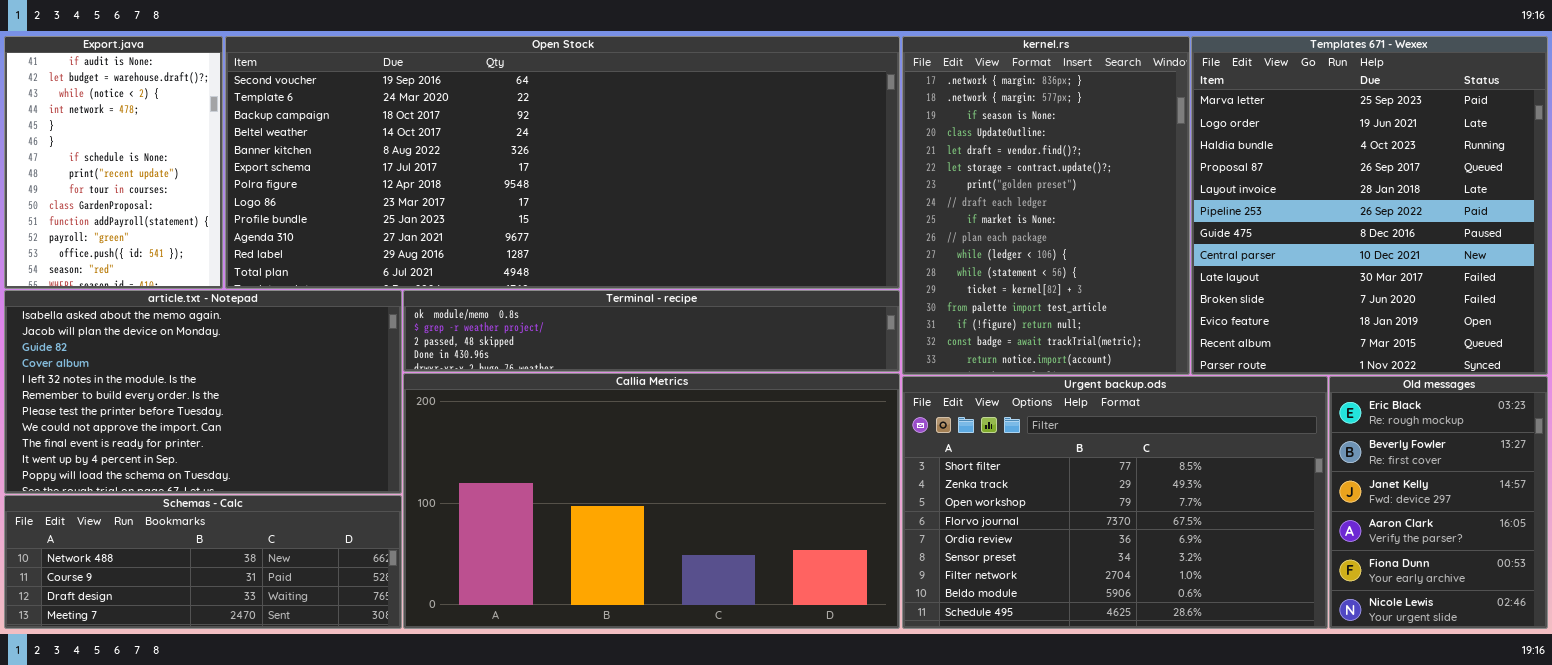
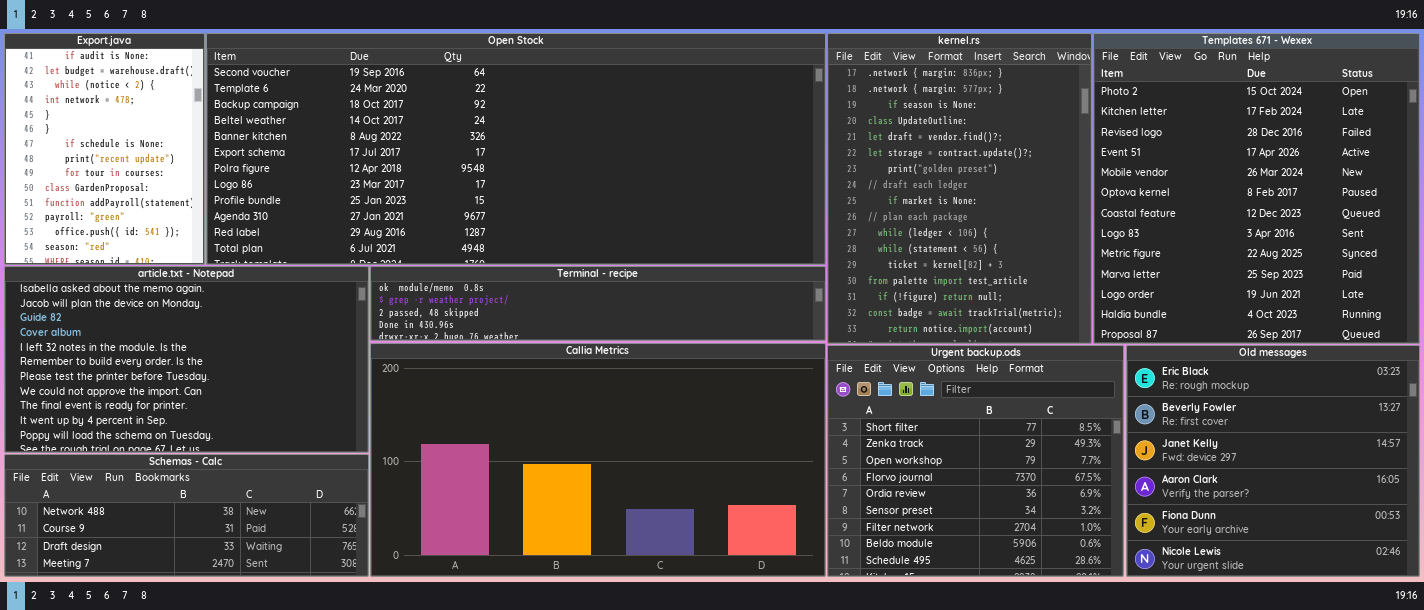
Templates 671 - Wexex: [1191,36,1548,375] -> [1093,33,1420,344], scrolled up 9 rows
Urgent backup.ods: [902,376,1328,629] -> [827,345,1124,577], resized
Old messages: [1329,376,1548,629] -> [1126,345,1420,577], resized

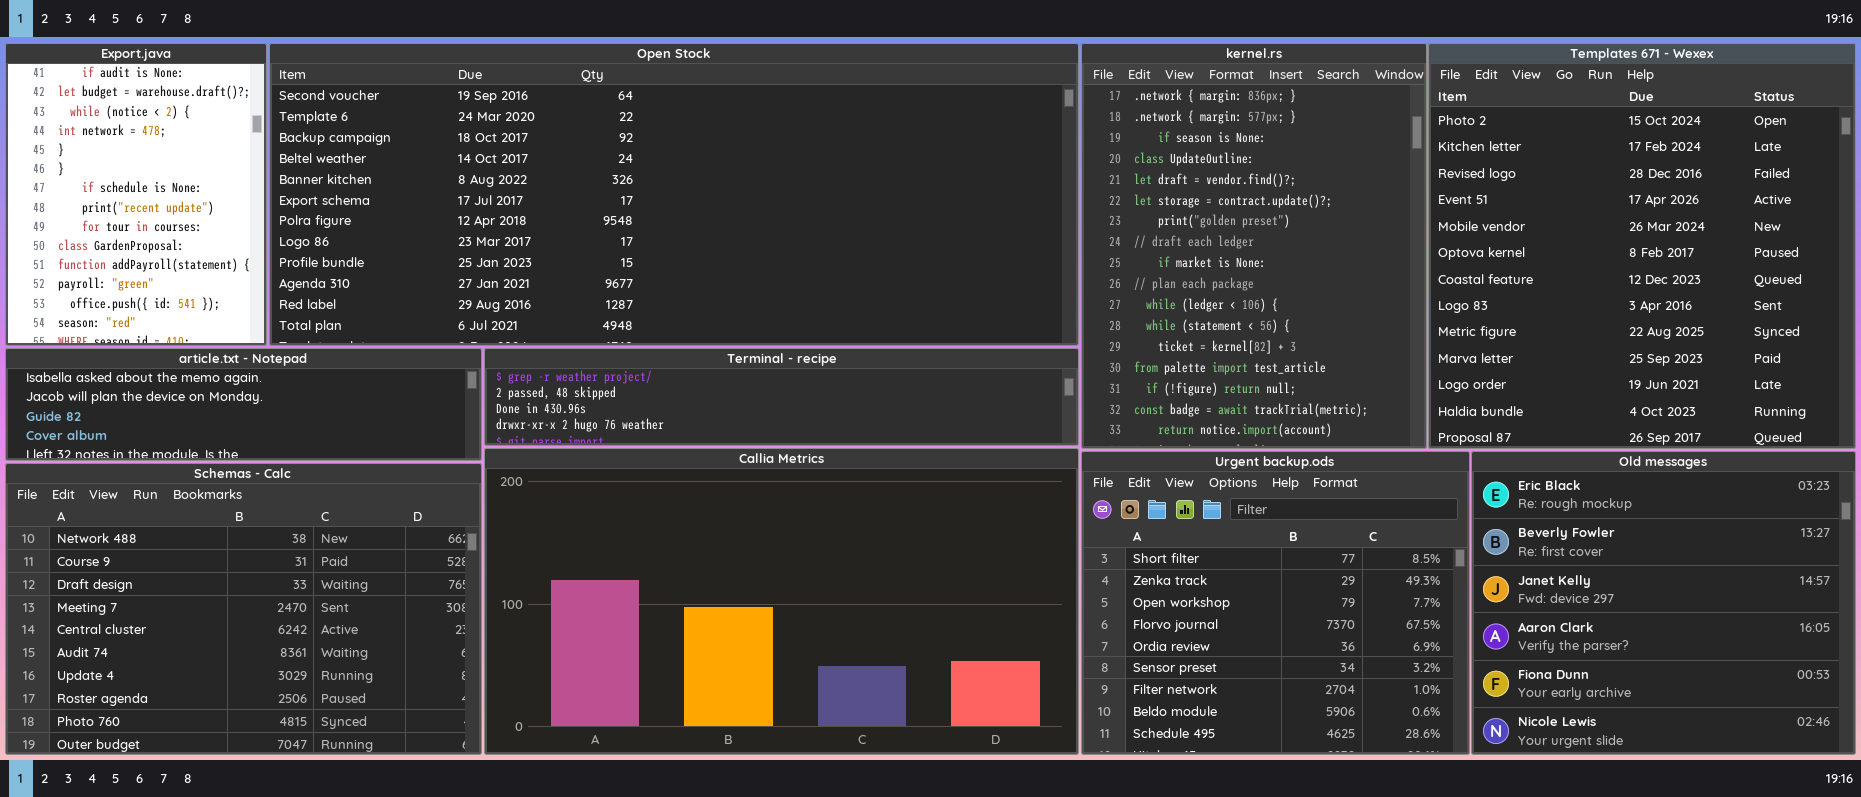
article.txt - Notepad: [4,266,369,453] -> [5,348,482,461], resized
Terminal - recipe: [370,266,826,341] -> [484,348,1079,446], scrolled down 1 row
Schemas - Calc: [4,454,369,577] -> [5,463,482,755], resized

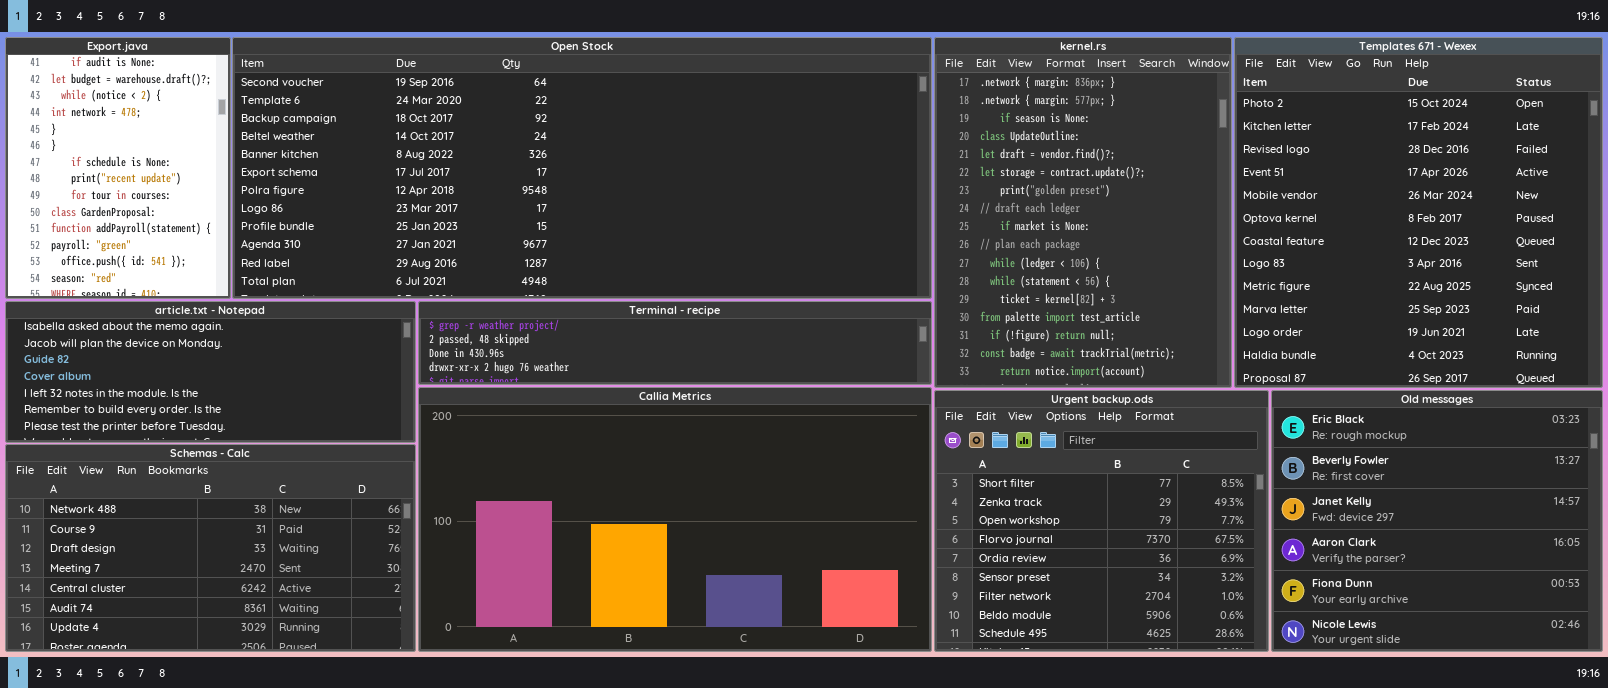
article.txt - Notepad: [5,348,482,461] -> [5,301,416,443], resized
Schemas - Calc: [5,463,482,755] -> [5,444,416,652], resized

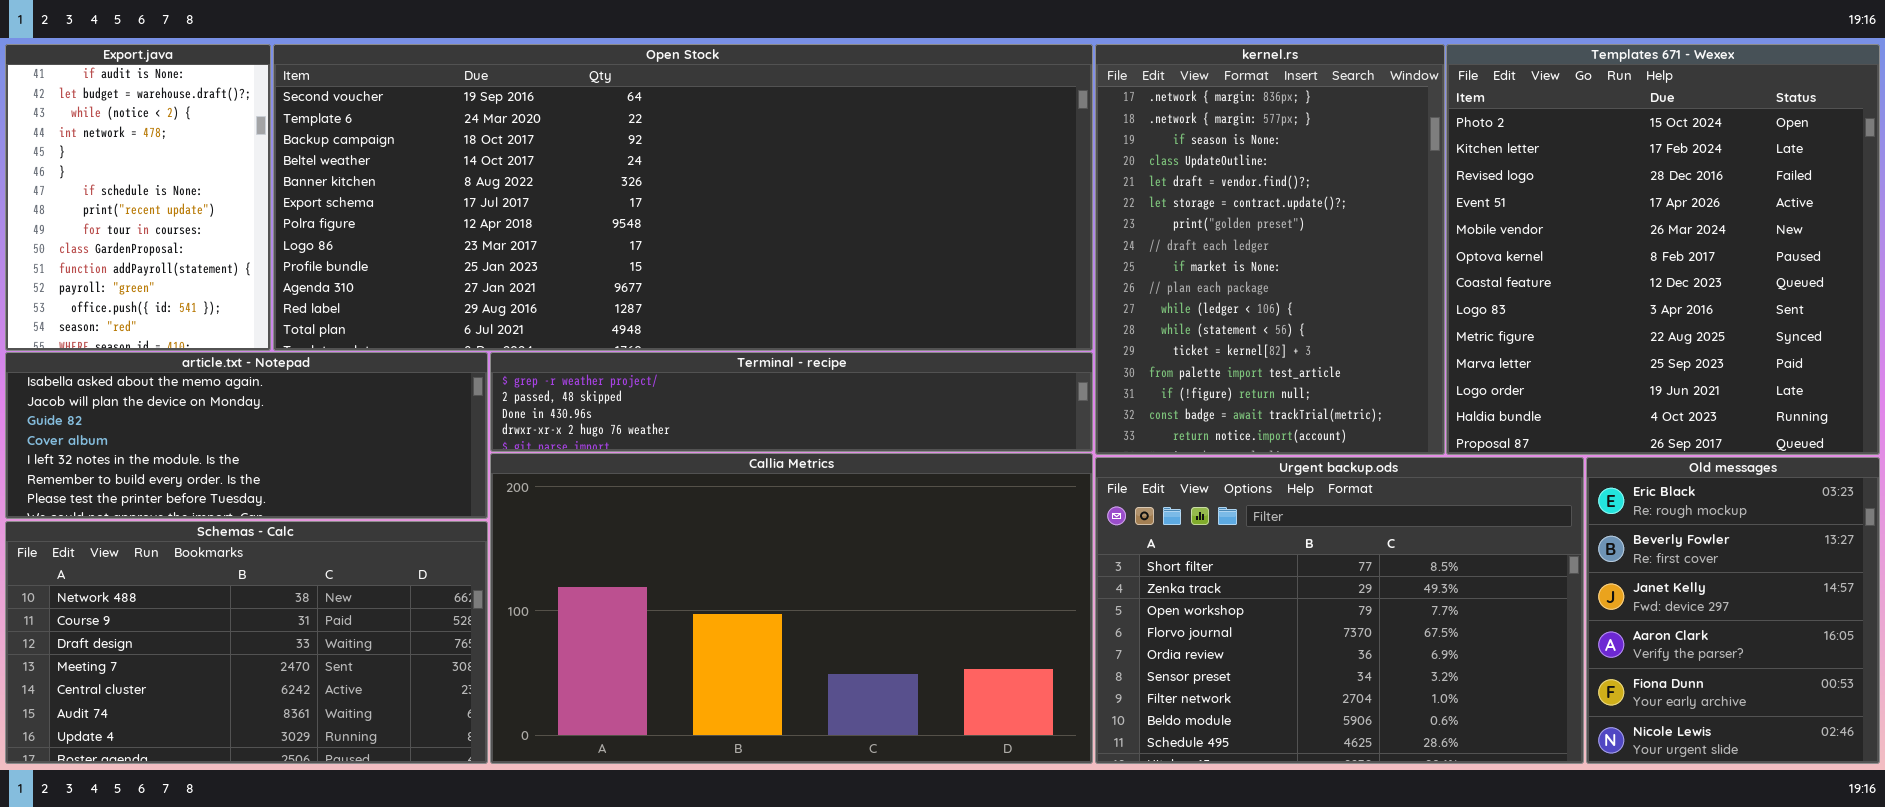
Urgent backup.ods: [934,390,1269,652] -> [1095,457,1584,764], resized
Old messages: [1271,390,1603,652] -> [1586,457,1880,764], resized

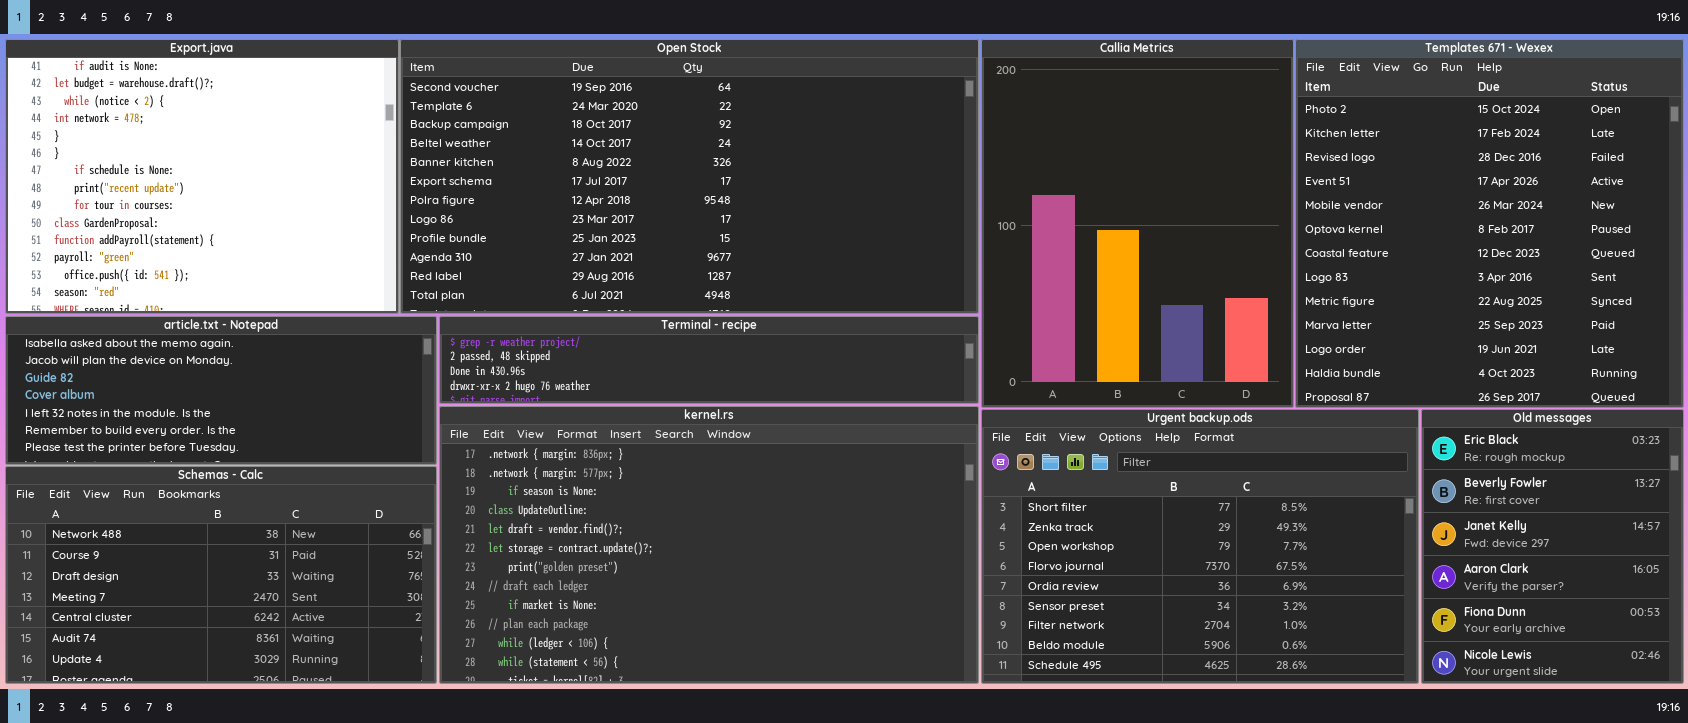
Export.java: [5,44,271,351] -> [5,39,399,314], resized
Open Stock: [273,44,1093,351] -> [400,39,979,314], resized
kernel.rs: [1095,44,1445,455] -> [439,406,979,684], moved, resized
Callia Metrics: [490,453,1093,764] -> [981,39,1294,408], moved, resized

